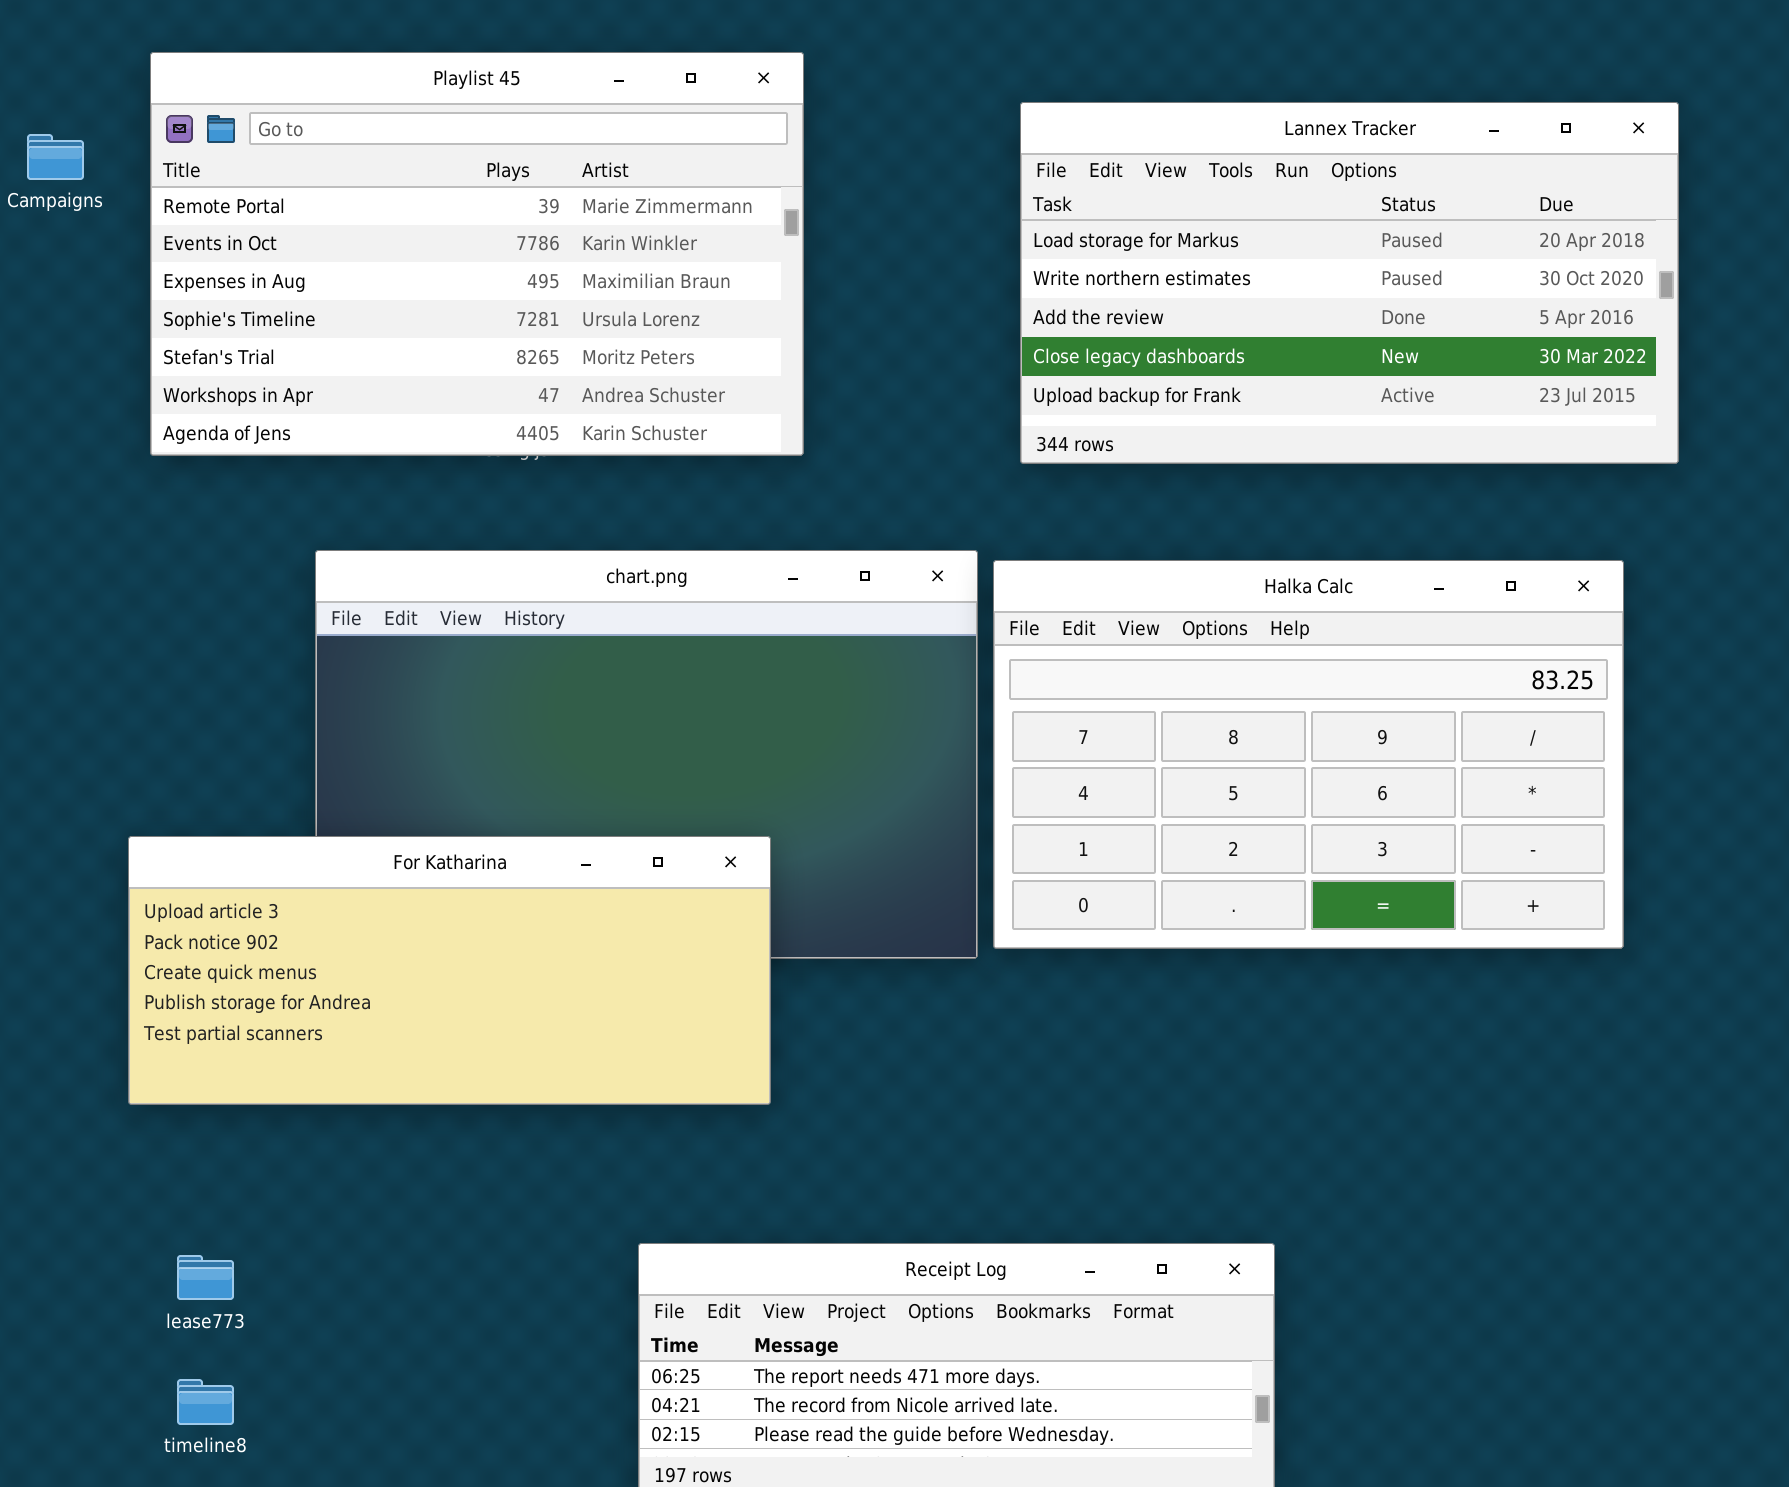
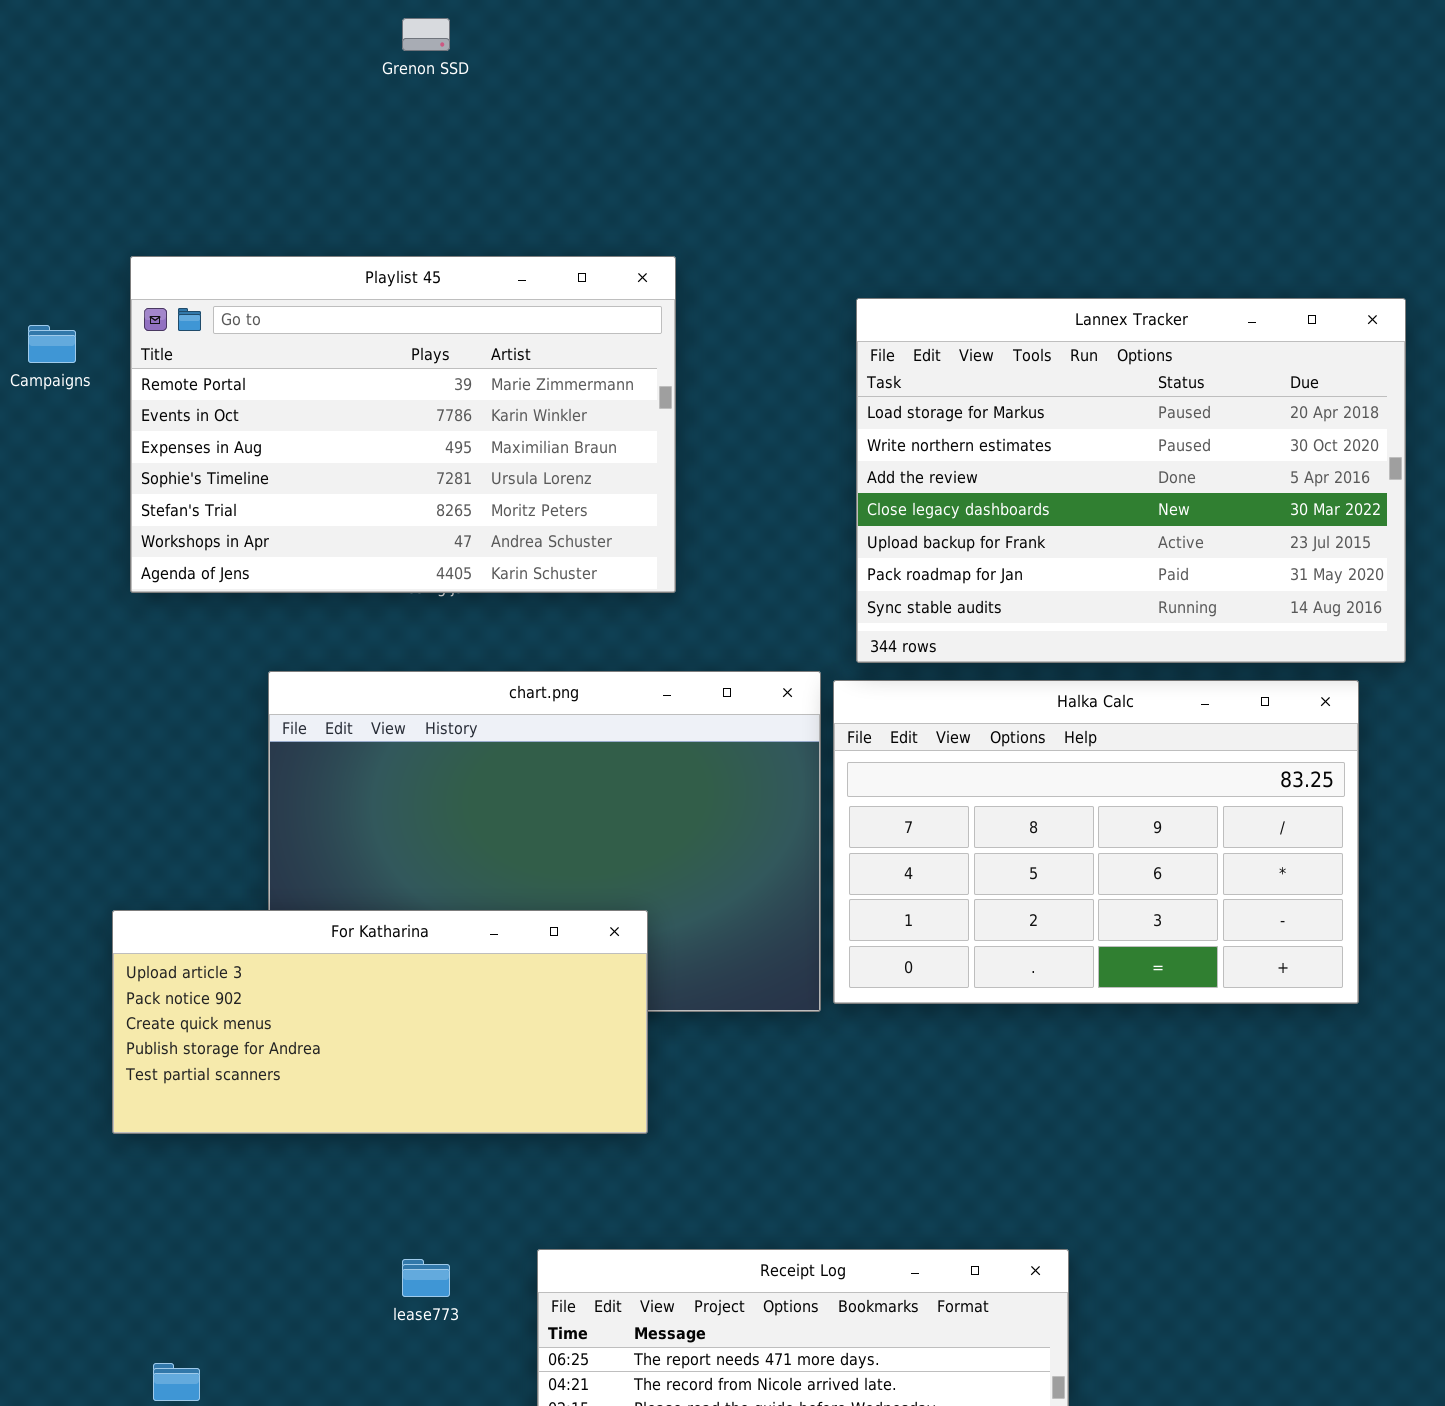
Lannex Tracker: [1020,102,1679,464] -> [856,298,1406,663], resized
lease773: [177,1255,234,1300] -> [402,1259,450,1297], moved

